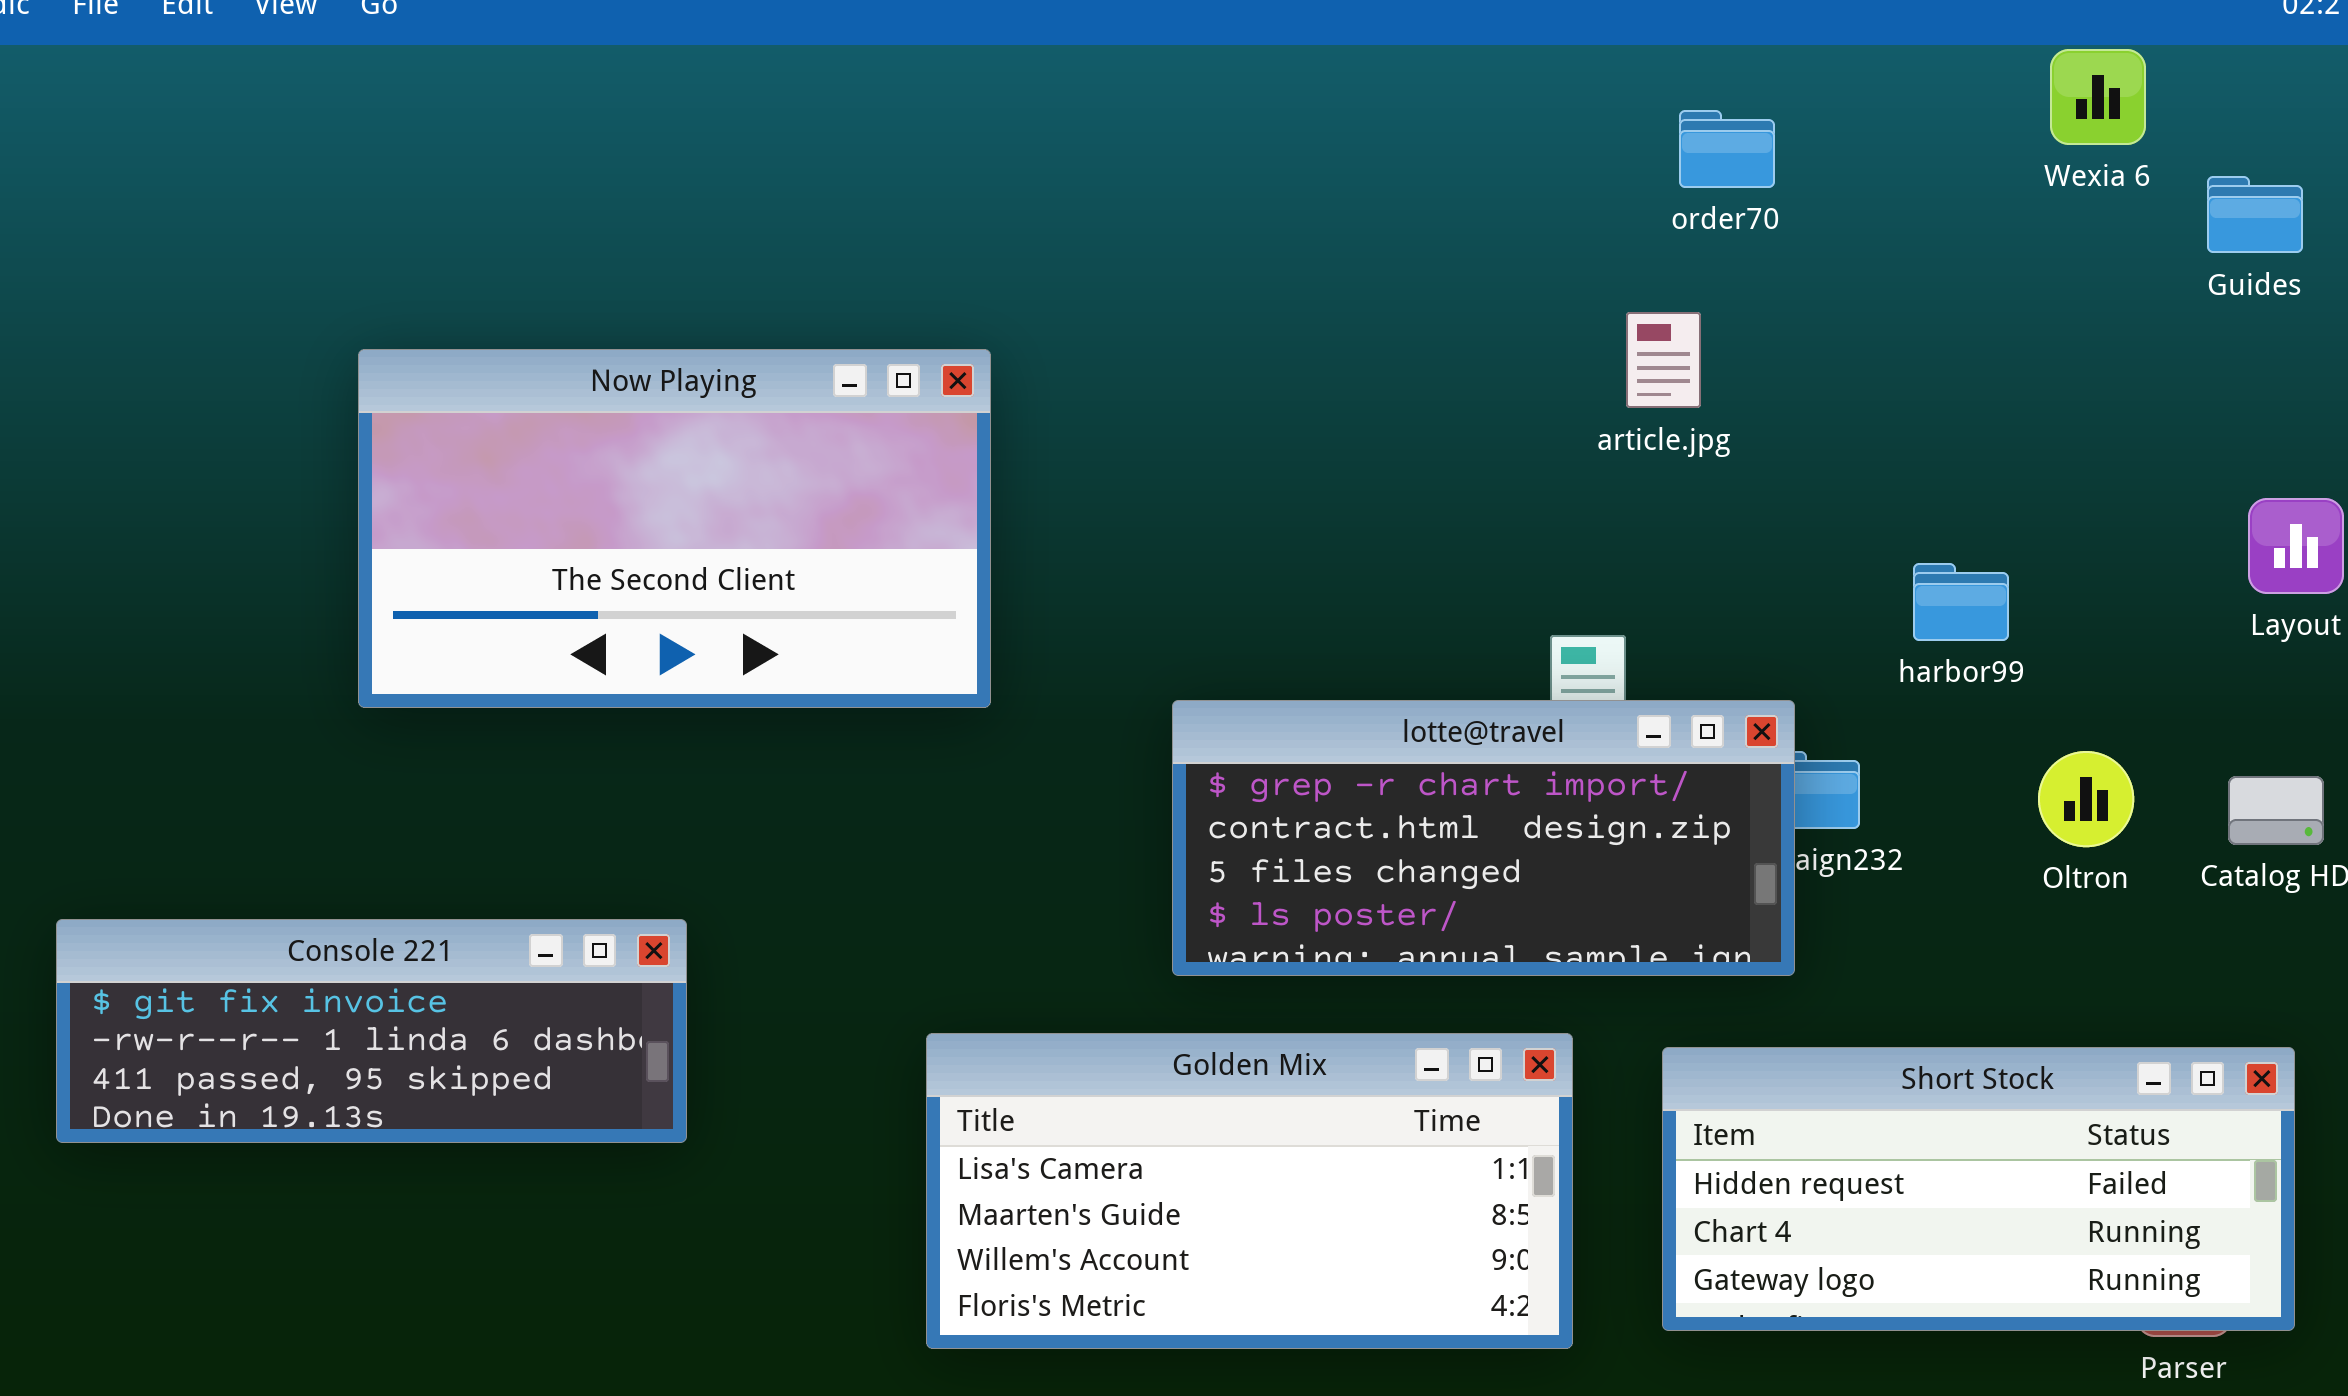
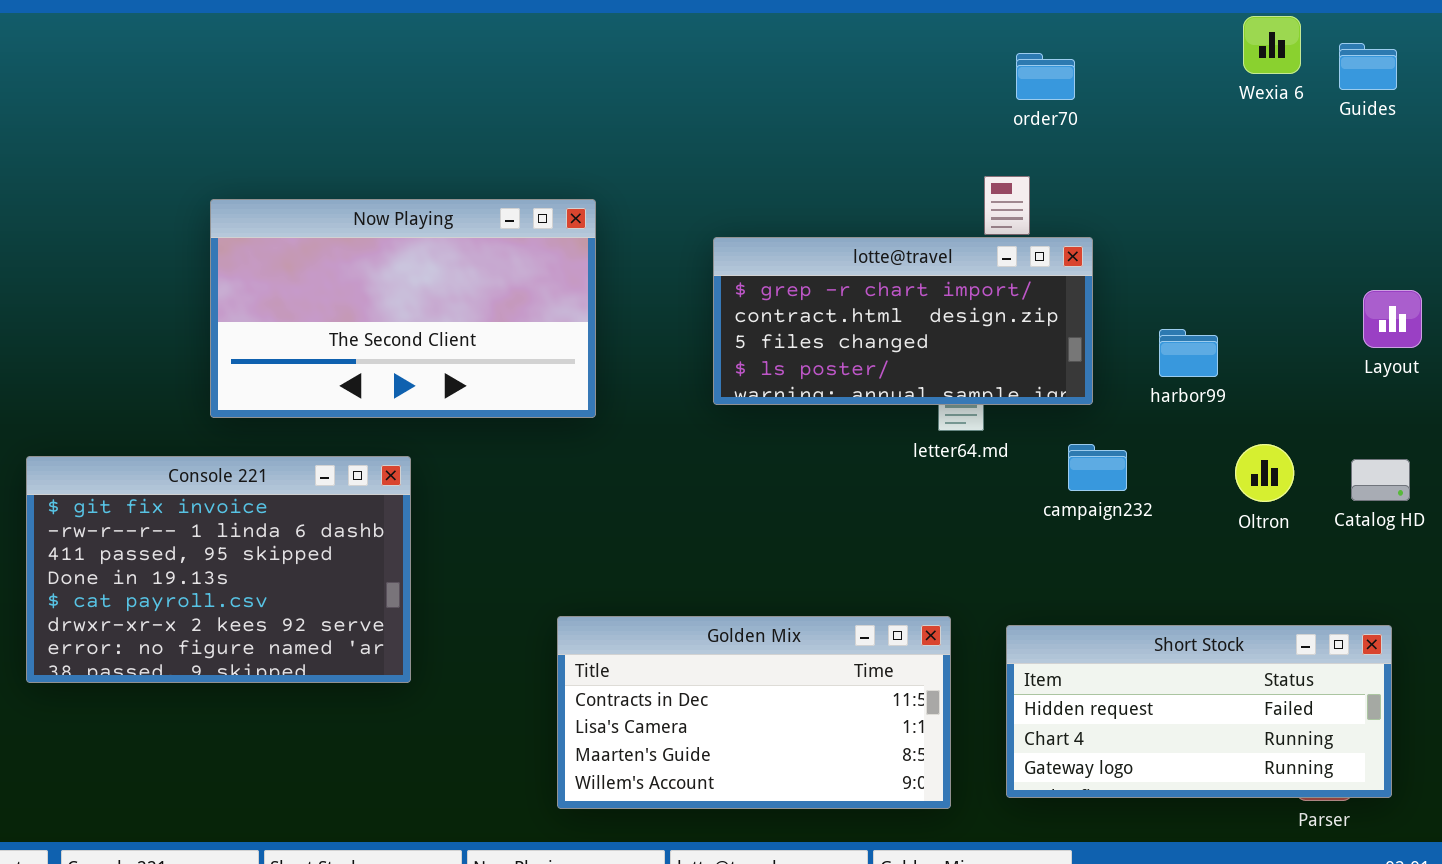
Guides: [2207,176,2303,253] -> [1339,43,1397,90], moved
lotte@travel: [1172,700,1795,976] -> [713,237,1093,405], moved
Console 221: [56,919,687,1143] -> [26,456,411,683], resized
Golden Mix: [926,1033,1573,1349] -> [557,616,951,809], scrolled up 1 row

